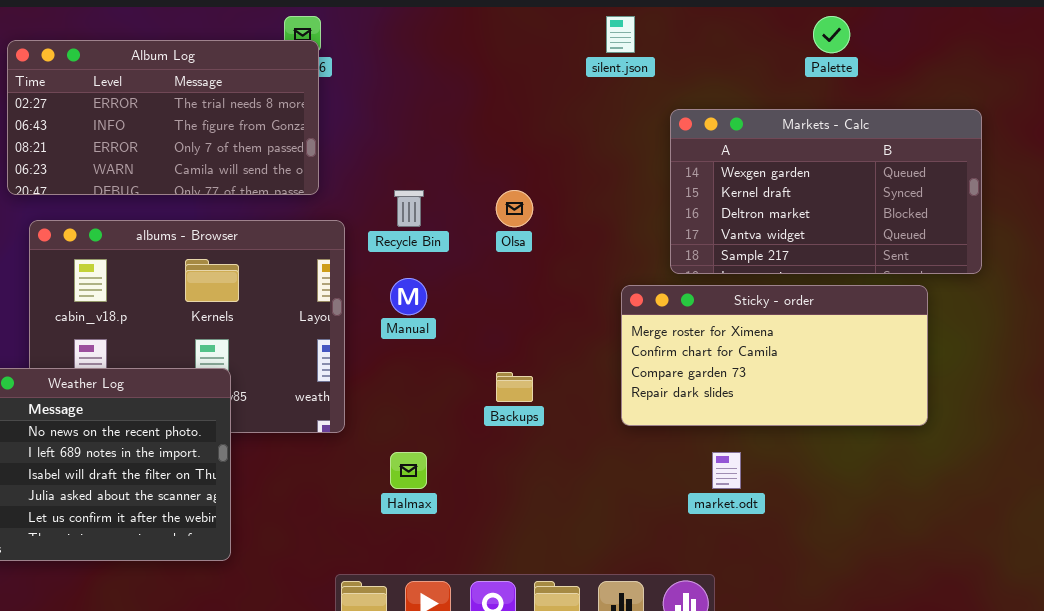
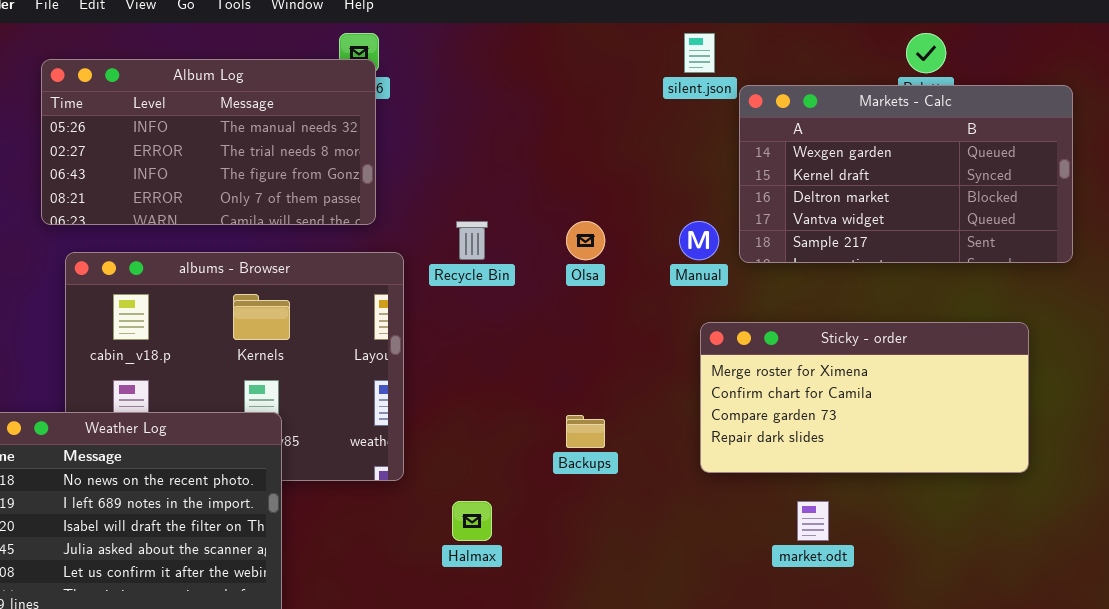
Album Log: [7,40,319,195] -> [41,59,376,225], scrolled up 1 row
Markets - Calc: [670,109,982,274] -> [739,85,1073,263], moved
Manual: [390,278,427,315] -> [679,221,719,260], moved

